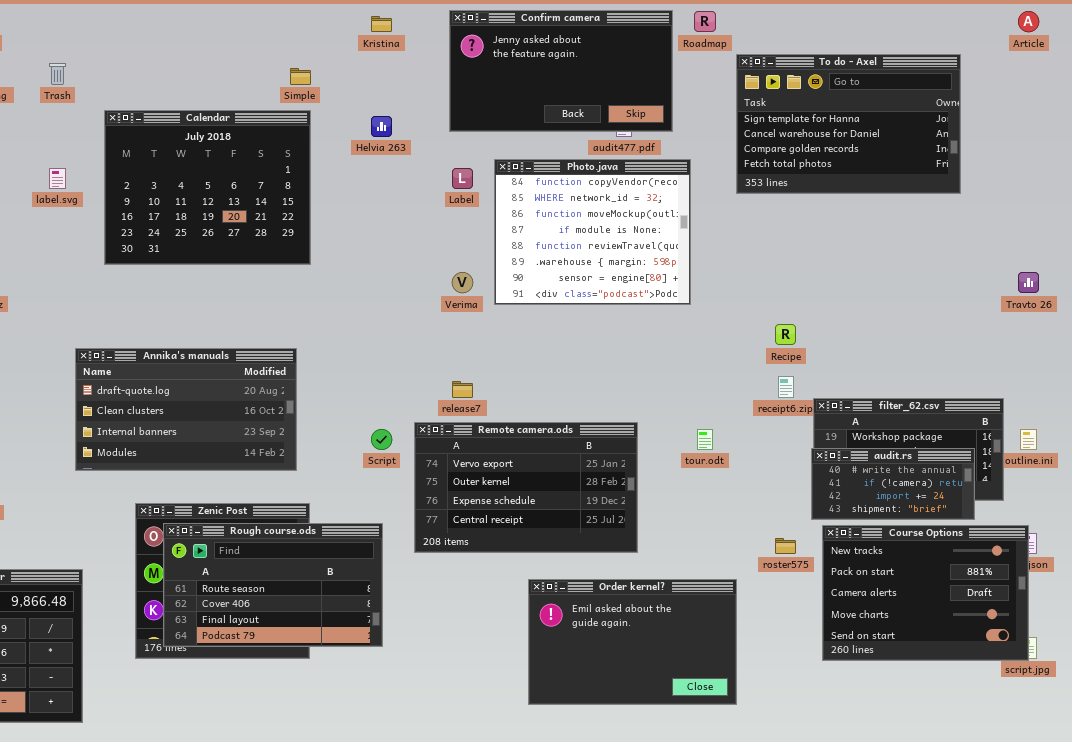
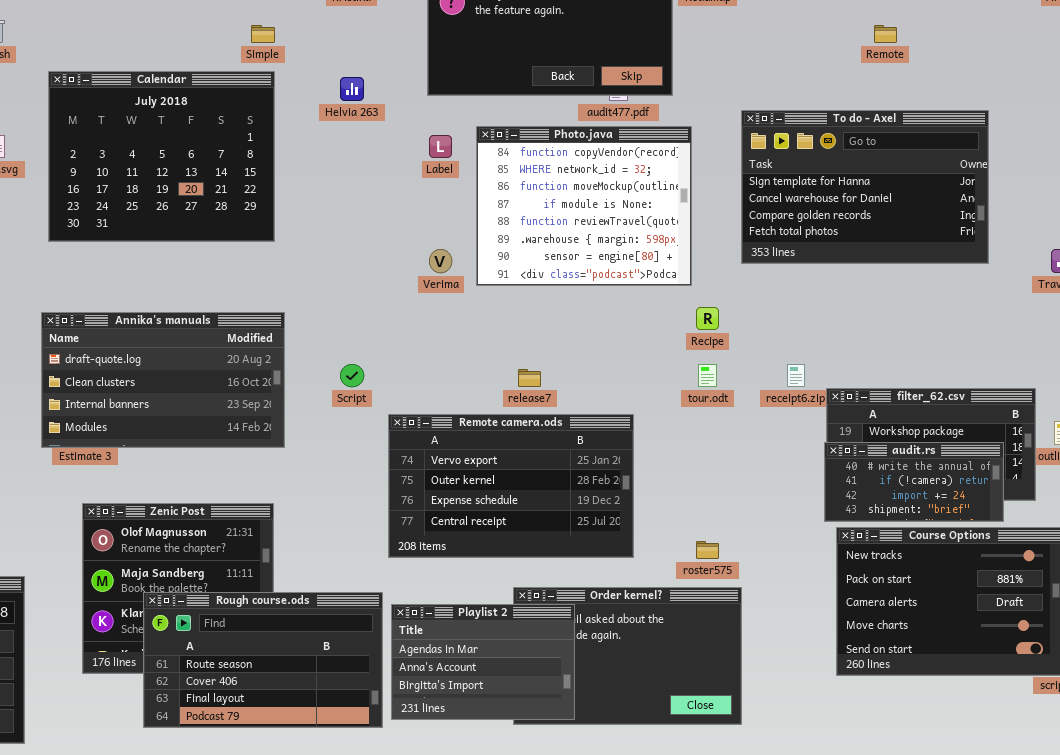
To do - Axel: [736,54,961,194] -> [741,110,989,264], moved
Recipe: [775,324,796,345] -> [696,307,719,330], moved
Annika's manuals: [75,348,297,471] -> [41,312,285,448], moved
release7: [452,381,473,398] -> [518,369,541,387], moved
Script: [371,429,392,450] -> [340,364,364,387], moved
tour.odt: [697,429,713,450] -> [698,364,717,387], moved
Rough course.ods: [163,523,383,647] -> [143,592,383,728], moved
roster575: [775,538,796,554] -> [696,541,719,559], moved
Playlist 2: none -> [391,604,575,720], opened

